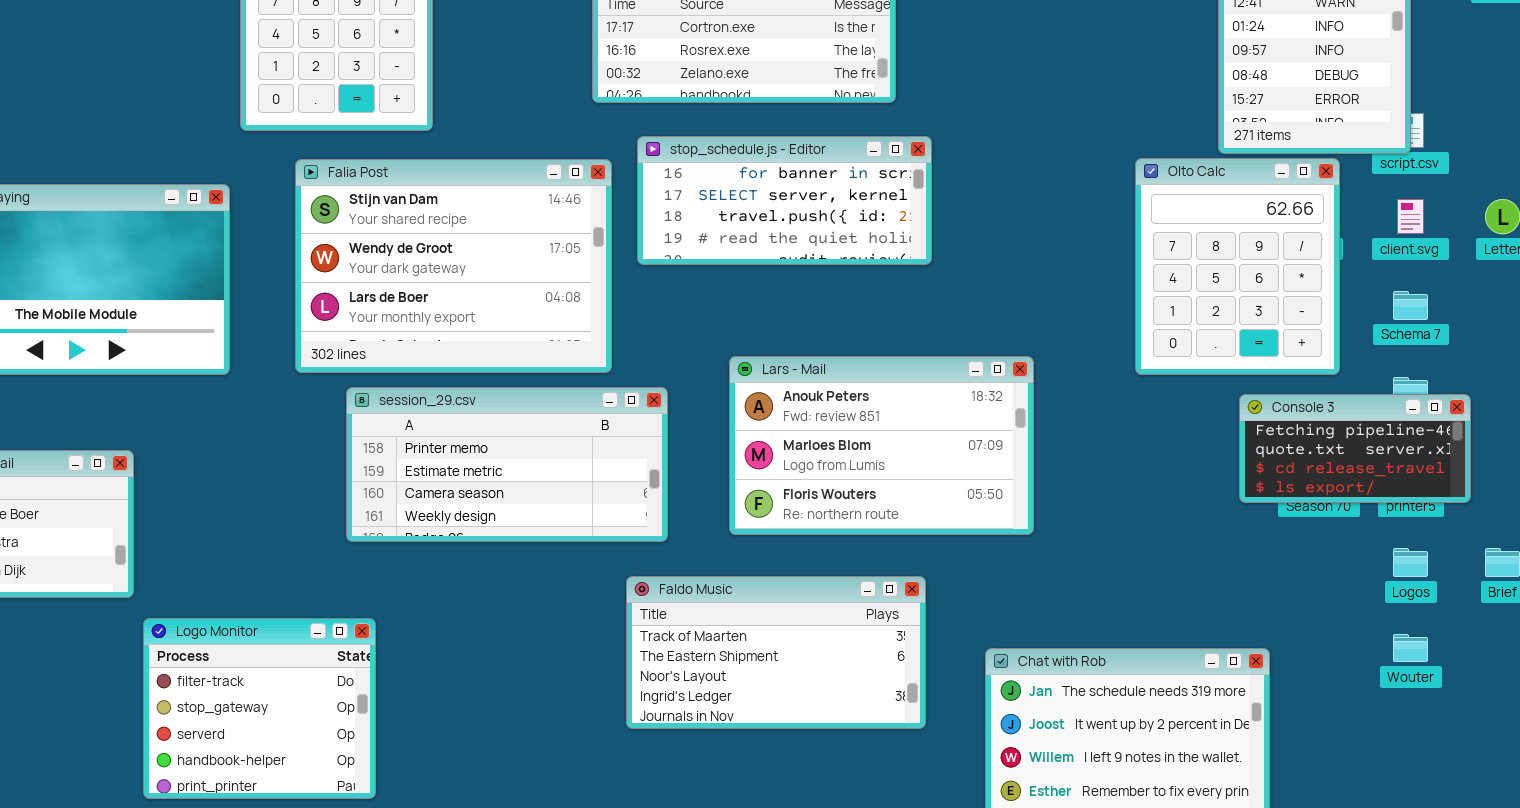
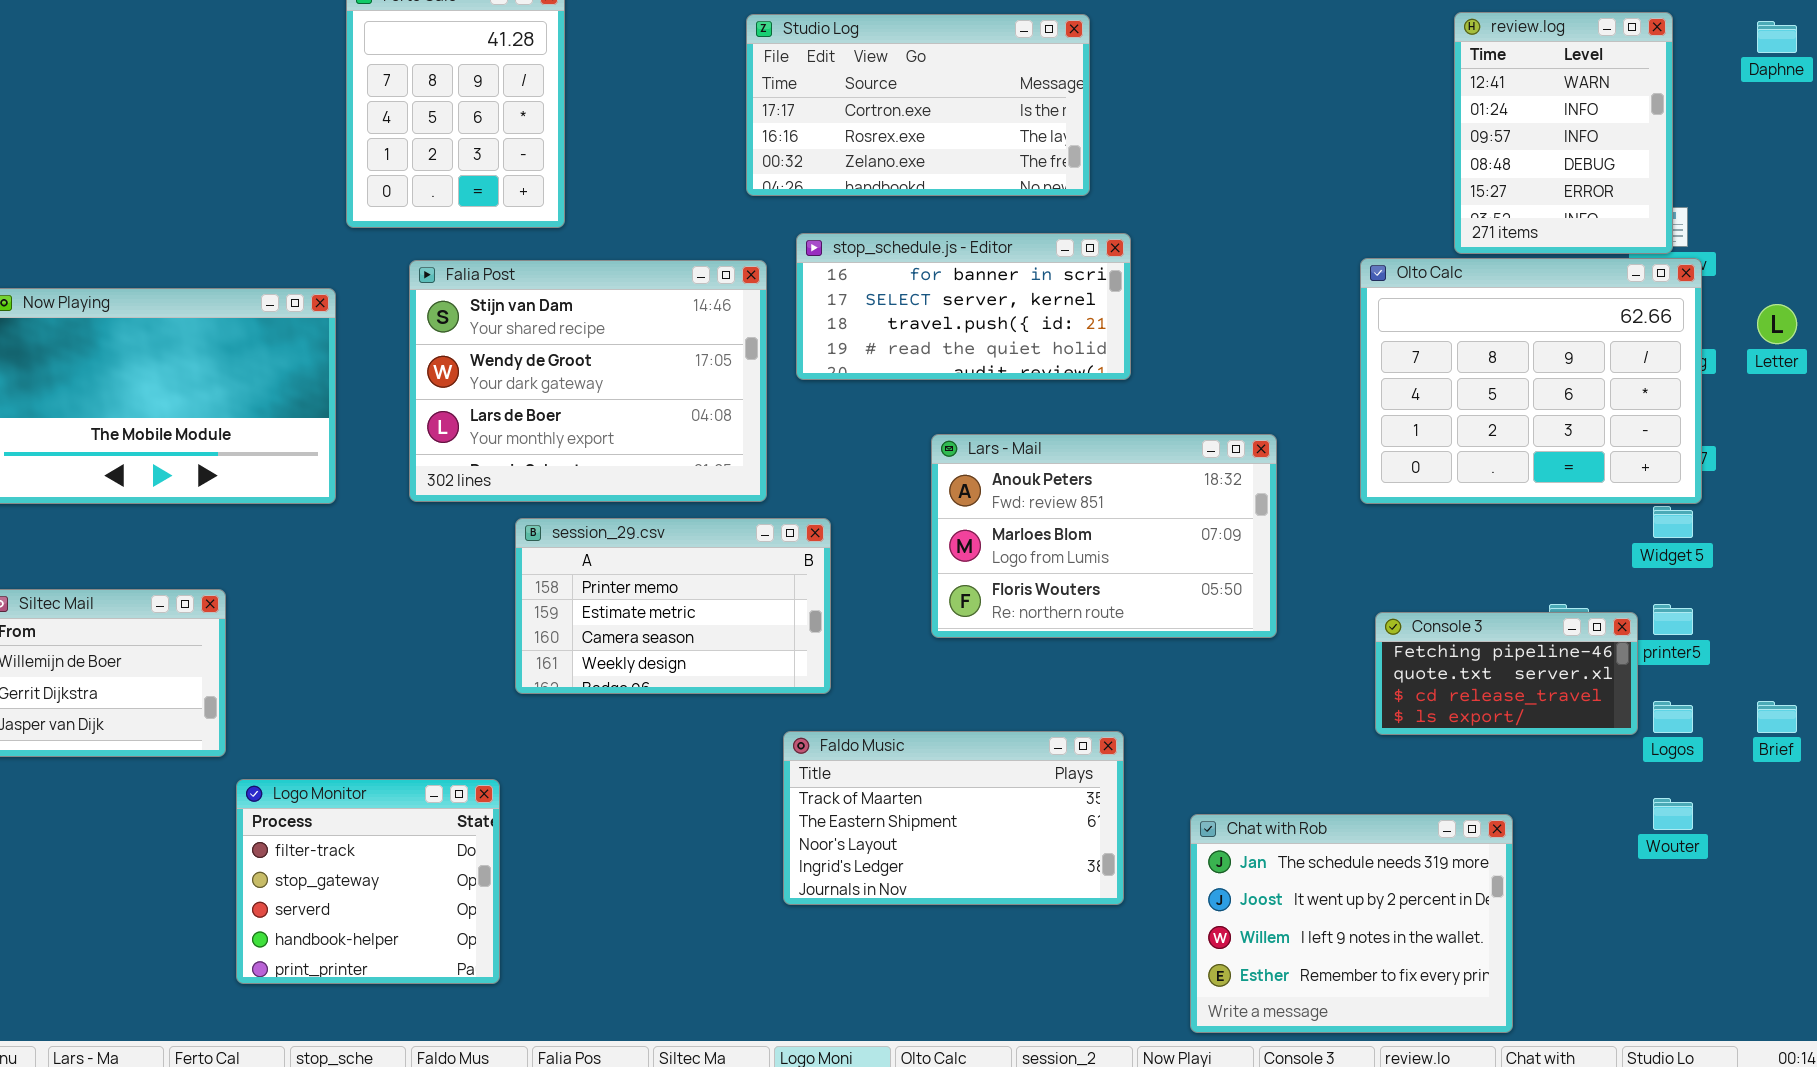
Olto Calc: [1135,158,1340,375] -> [1360,258,1702,504], resized
Lars - Mail: [729,356,1034,535] -> [931,434,1277,638], moved
session_29.csv: [346,387,668,542] -> [515,518,831,694], resized
Console 3: [1239,394,1471,503] -> [1375,612,1638,735], moved

